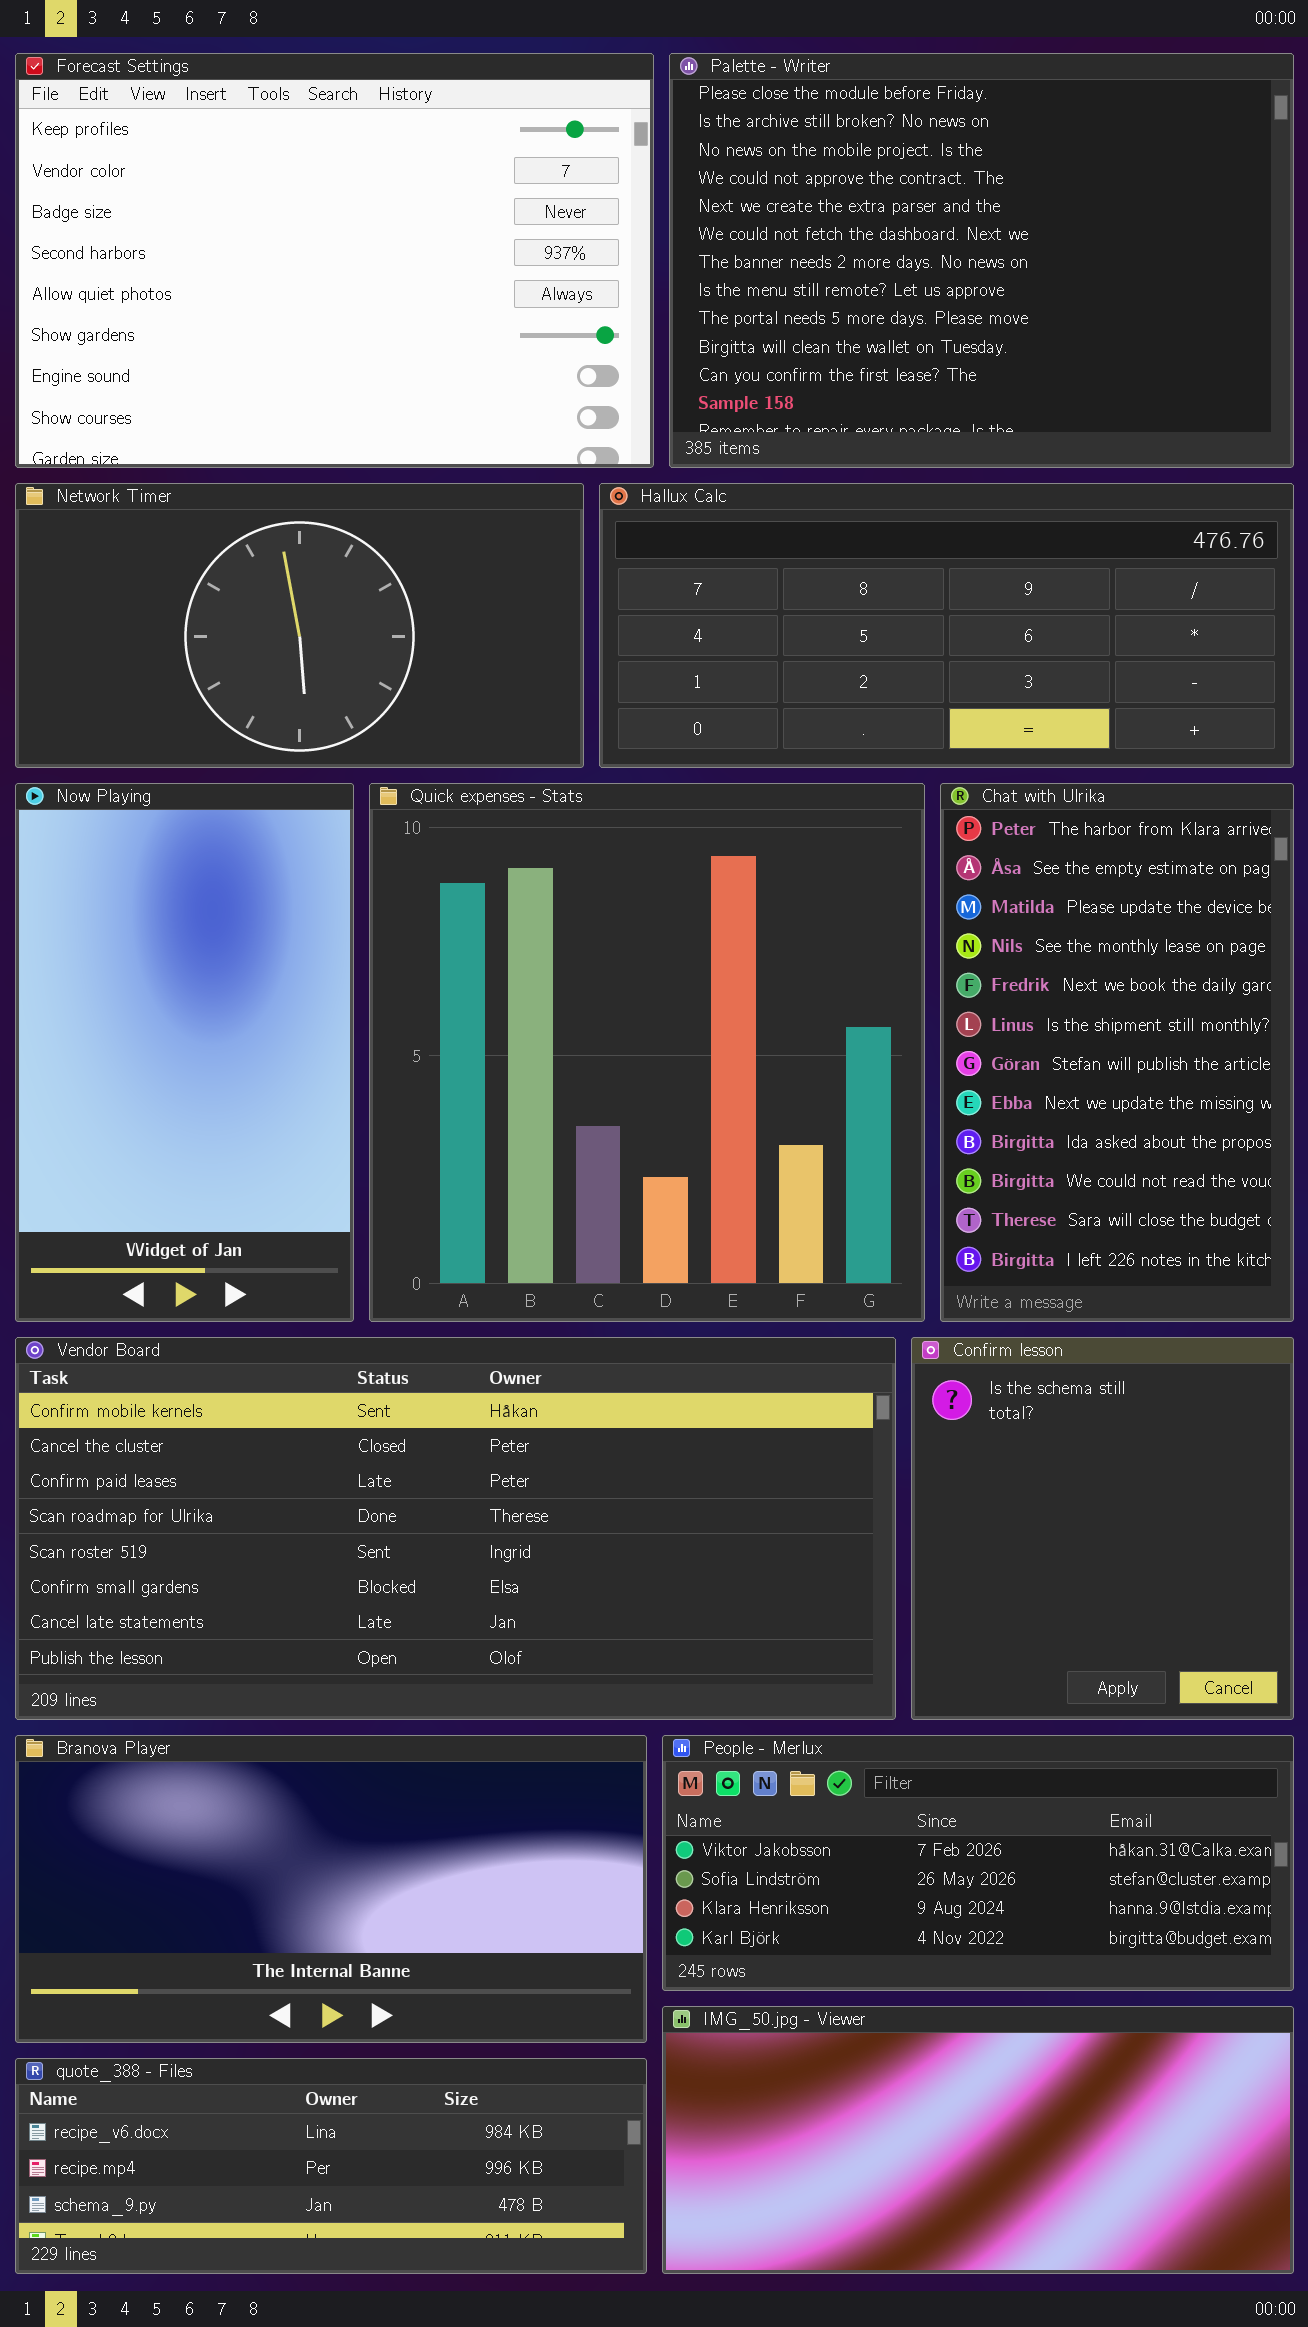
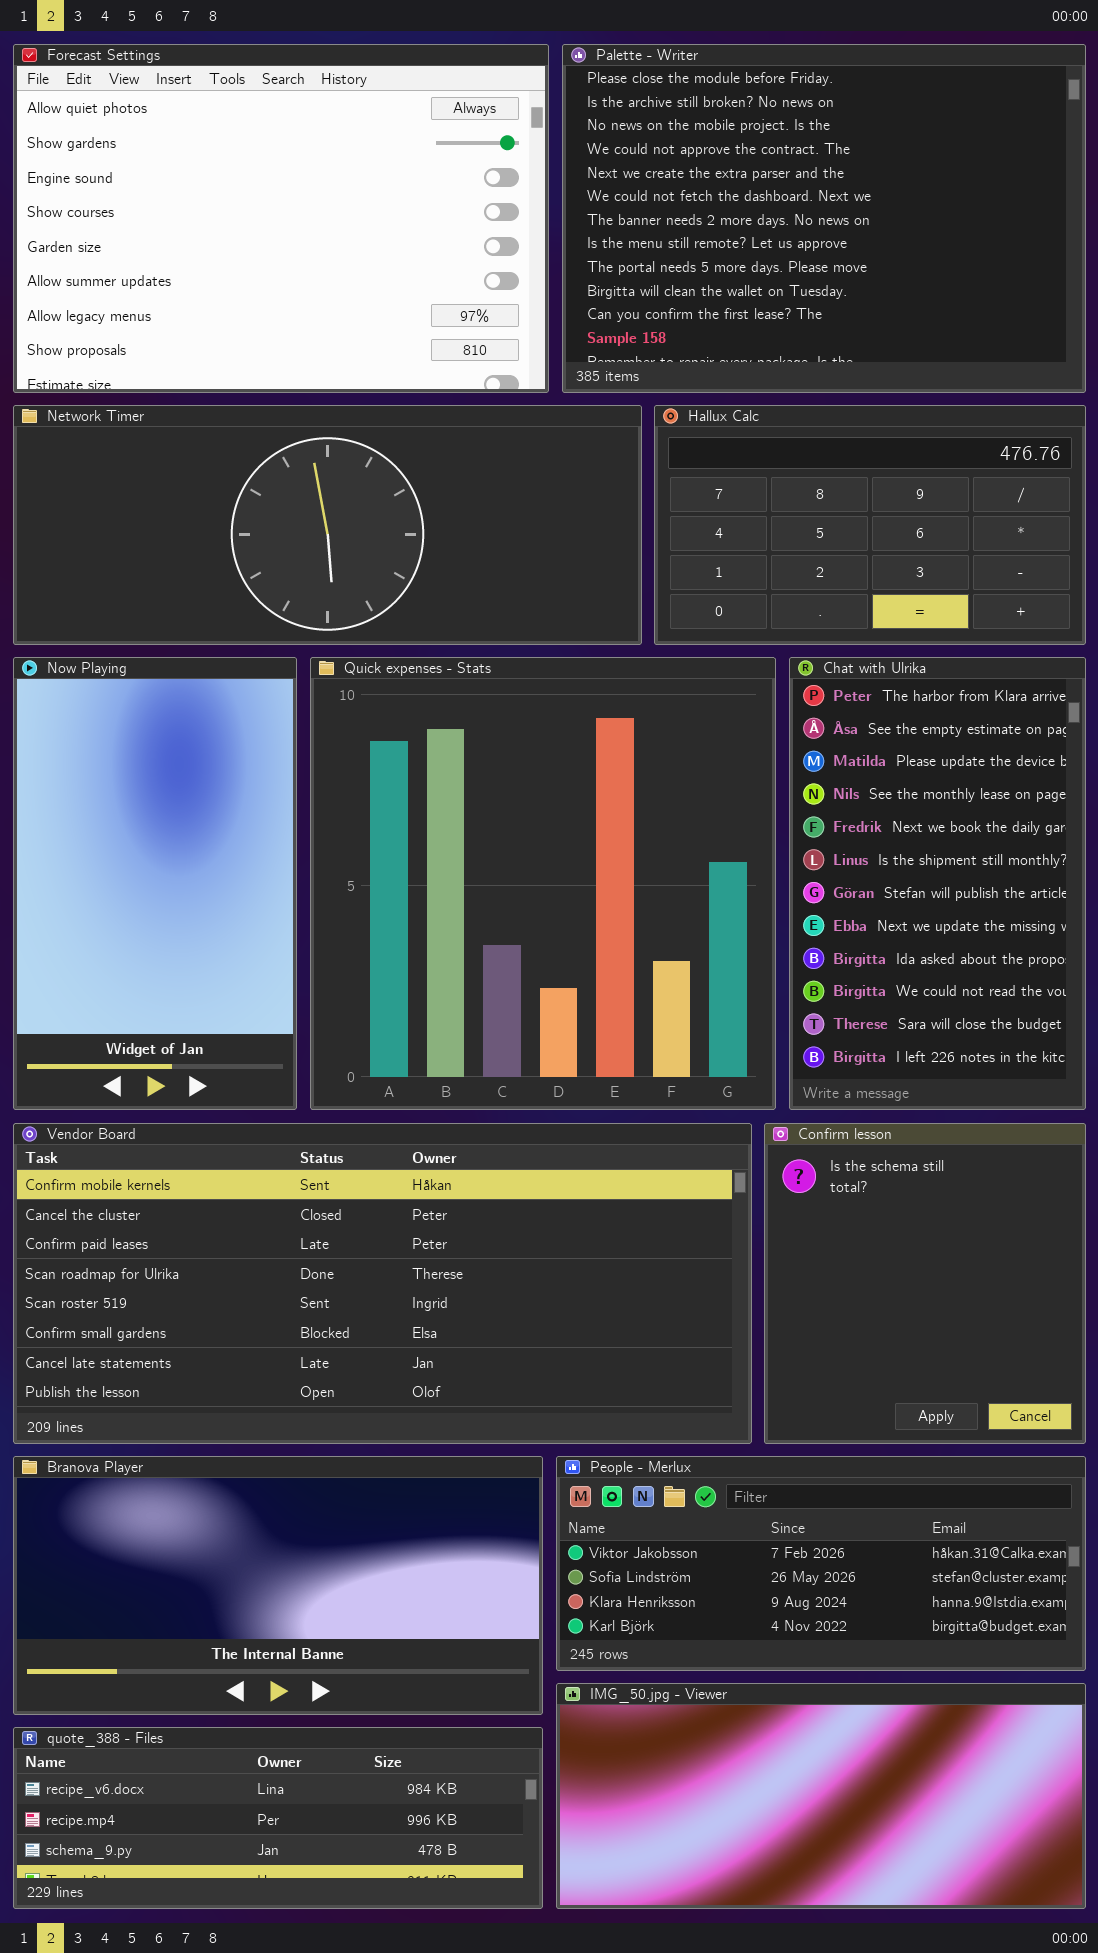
Forecast Settings: [15,53,654,468] -> [13,44,549,393], scrolled down 4 rows
Network Timer: [15,483,584,768] -> [13,405,642,645], resized
Hallux Calc: [599,483,1294,768] -> [654,405,1086,645], resized

